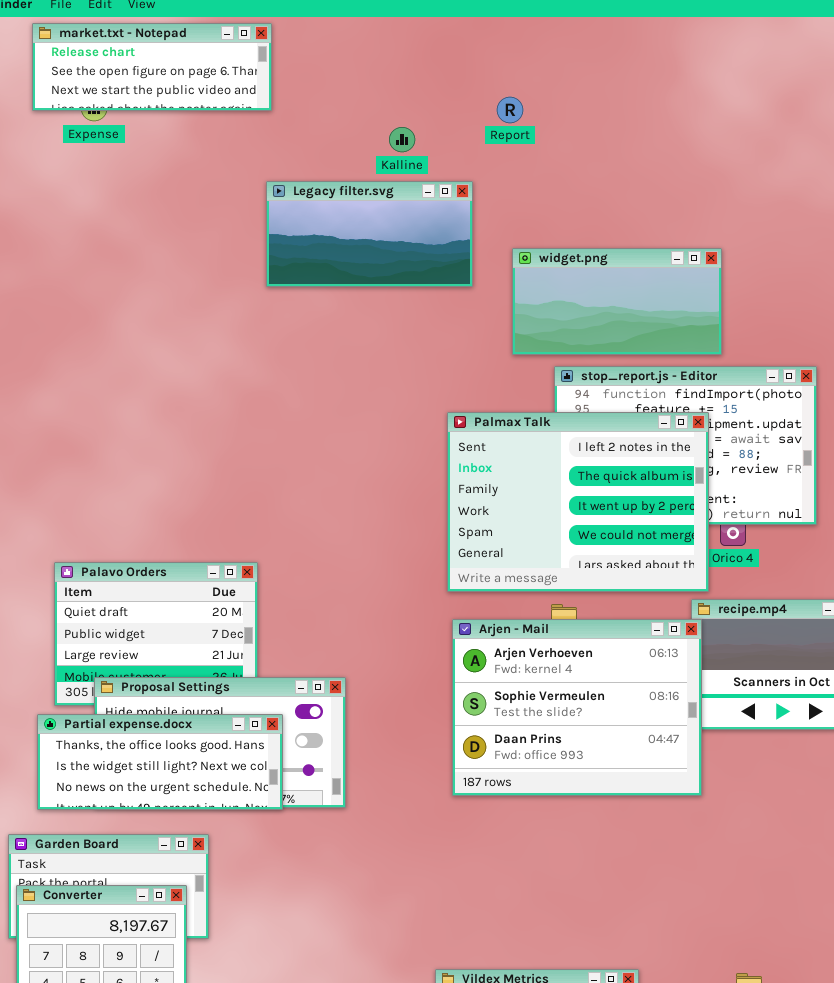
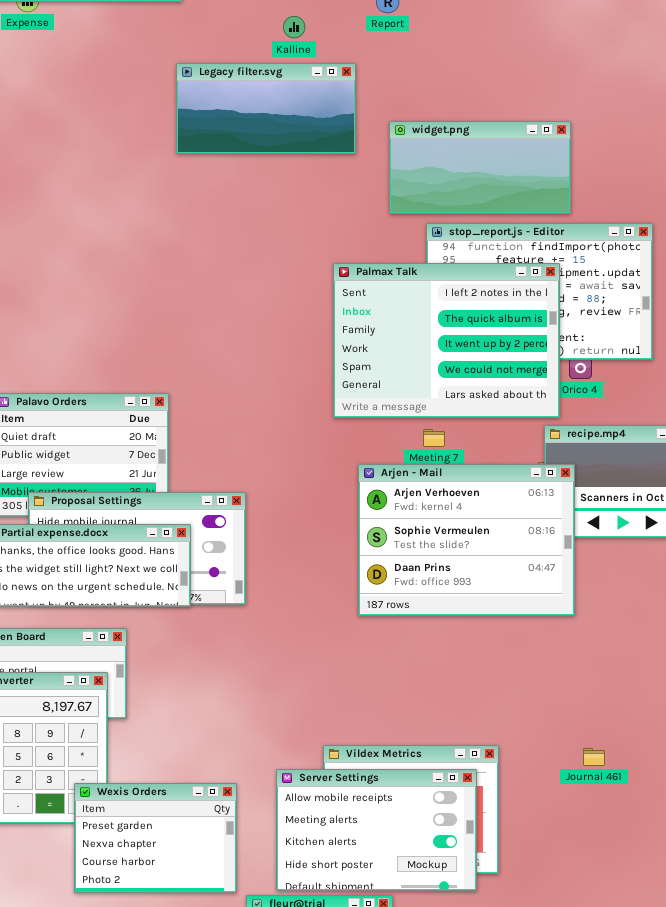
Arjen - Mail: [452,619,702,796] -> [358,464,575,616], moved

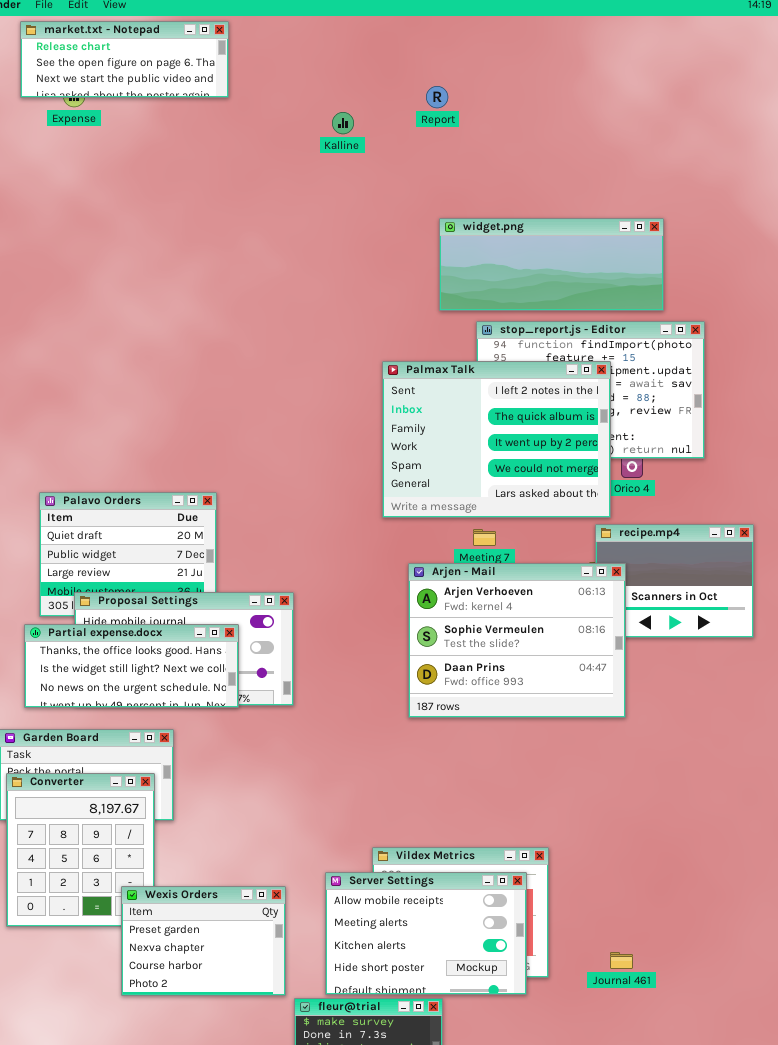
Legacy filter.svg: [176,63,356,154] -> none, closed
widget.png: [389,121,571,214] -> [439,218,664,311], resized
Journal 461: [583,748,605,766] -> [610,952,633,969], moved

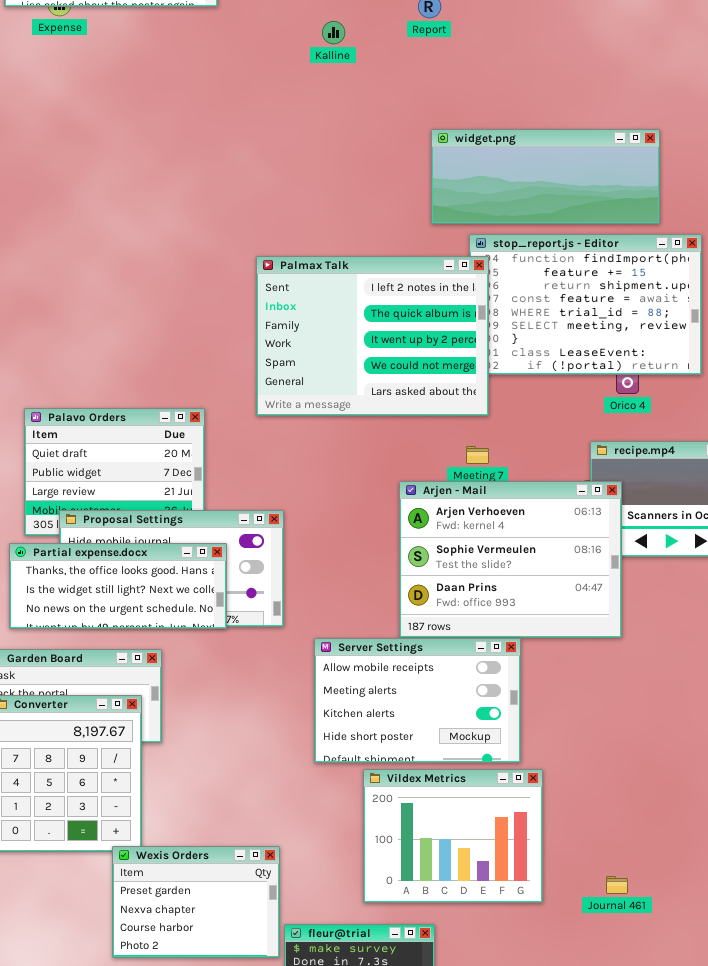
Palmax Talk: [382,361,611,518] -> [256,256,489,416], moved
Server Settings: [325,872,527,995] -> [314,638,521,763], moved
Wexis Orders: [121,886,286,996] -> [112,846,280,958], moved

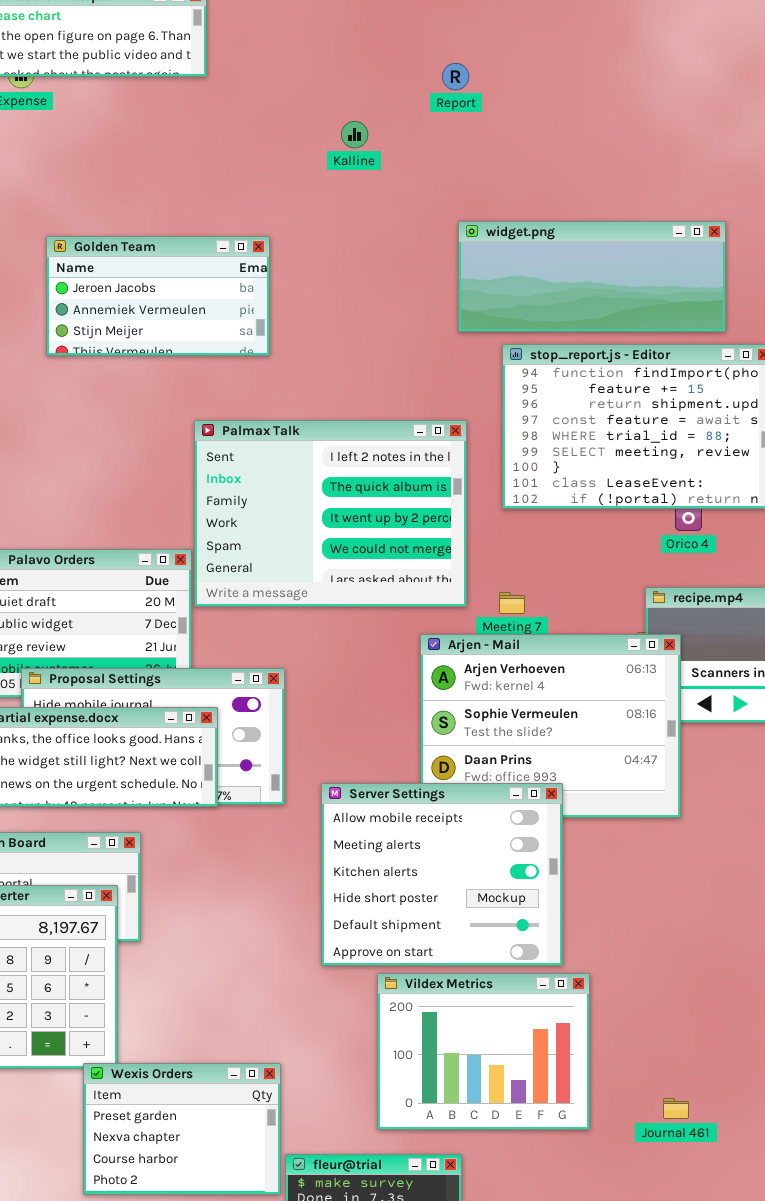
Kalline: [322,21,345,44] -> [341,121,368,148], moved
Golden Team: none -> [46,236,270,356], opened
Palmax Talk: [256,256,489,416] -> [194,420,467,607], moved
Server Settings: [314,638,521,763] -> [321,783,563,966], resized

